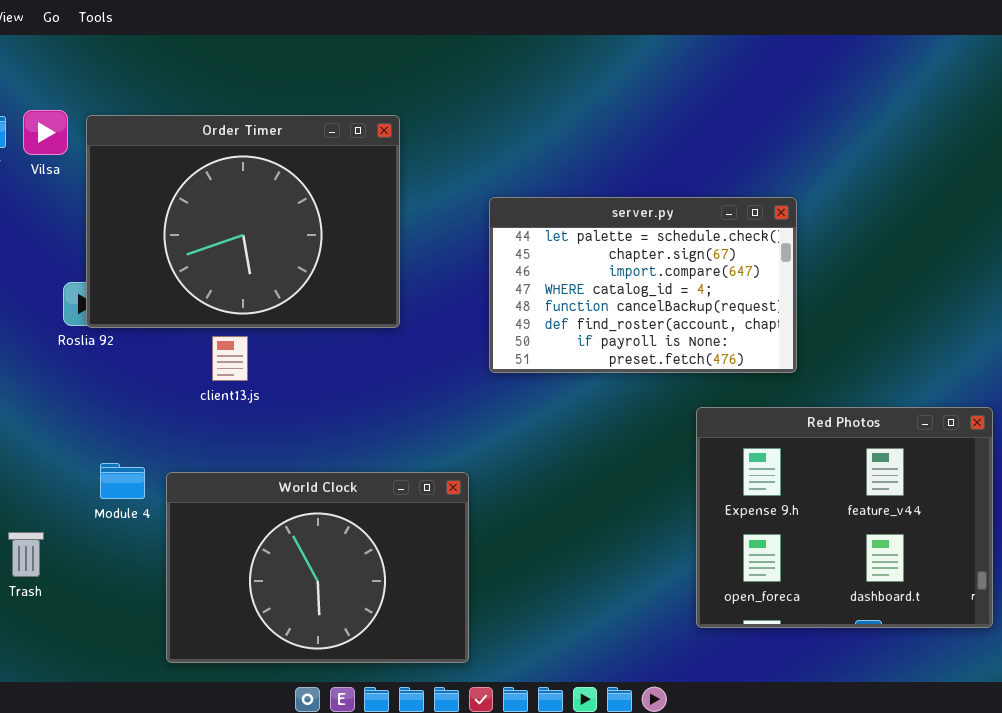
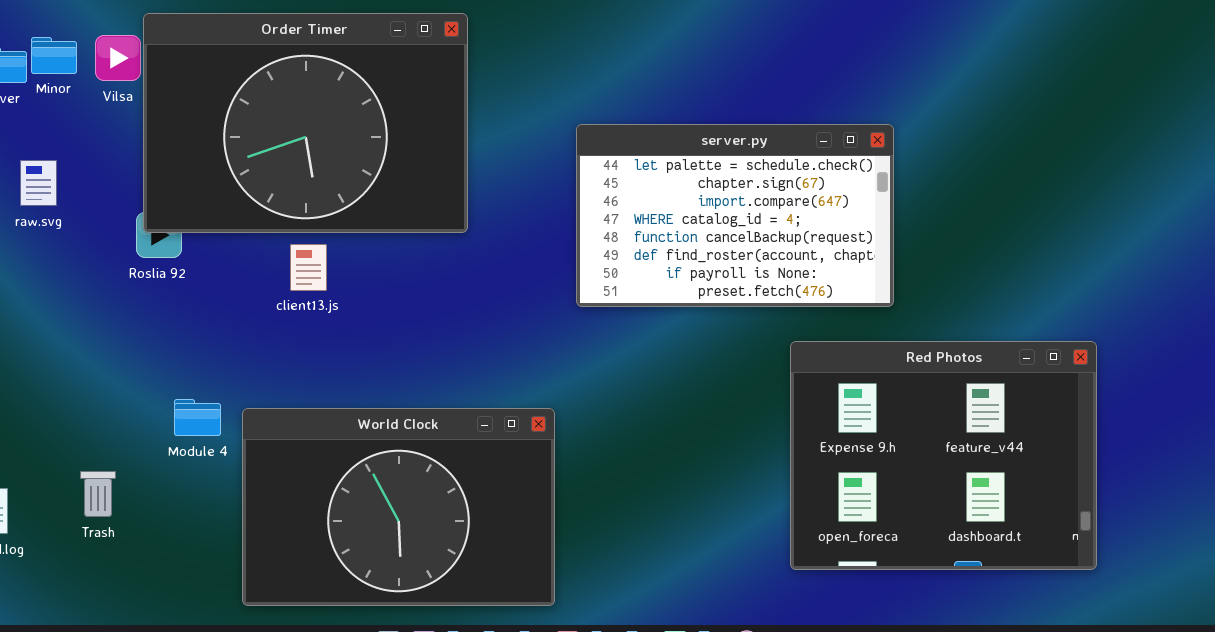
Order Timer: [86,115,400,328] -> [143,13,468,233], moved
client13.js: [212,336,248,381] -> [290,244,327,291], moved

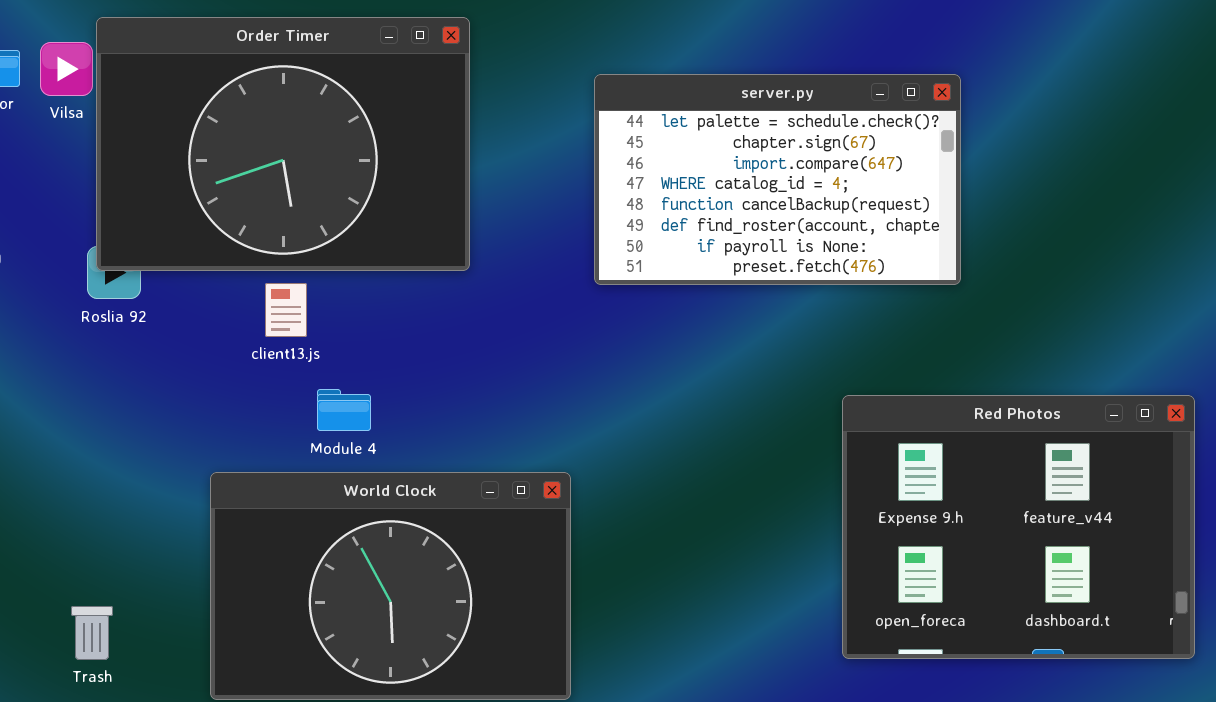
server.py: [576,124,894,307] -> [594,74,961,285], moved
Module 4: [174,399,221,436] -> [317,389,371,431], moved
Trash: [80,471,116,517] -> [71,606,113,660], moved

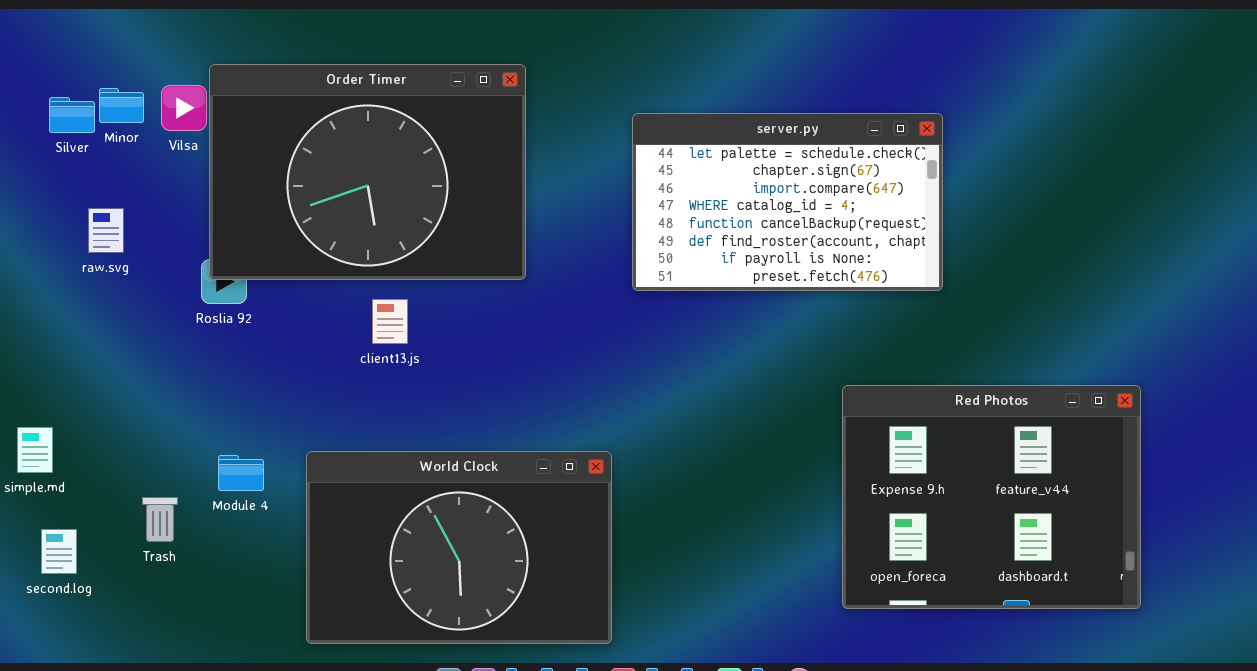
client13.js: [265,283,307,337] -> [372,299,408,344], moved
Module 4: [317,389,371,431] -> [218,455,264,491], moved
Trash: [71,606,113,660] -> [142,497,178,542], moved

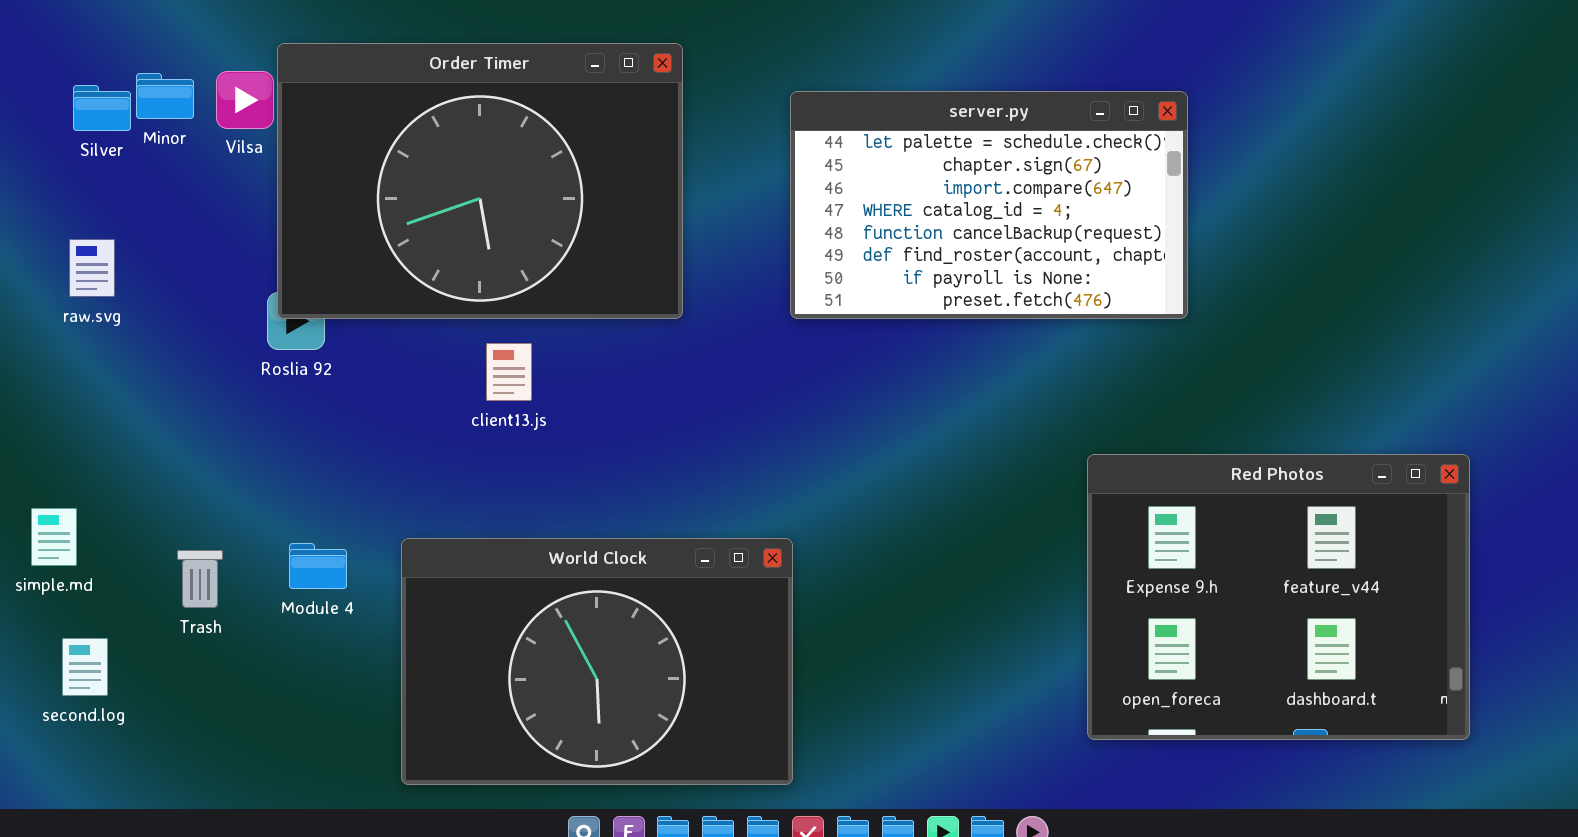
server.py: [632,113,943,291] -> [790,91,1188,319], moved
raw.svg: [88,208,124,253] -> [69,239,115,297], moved
Trash: [142,497,178,542] -> [177,550,223,608], moved

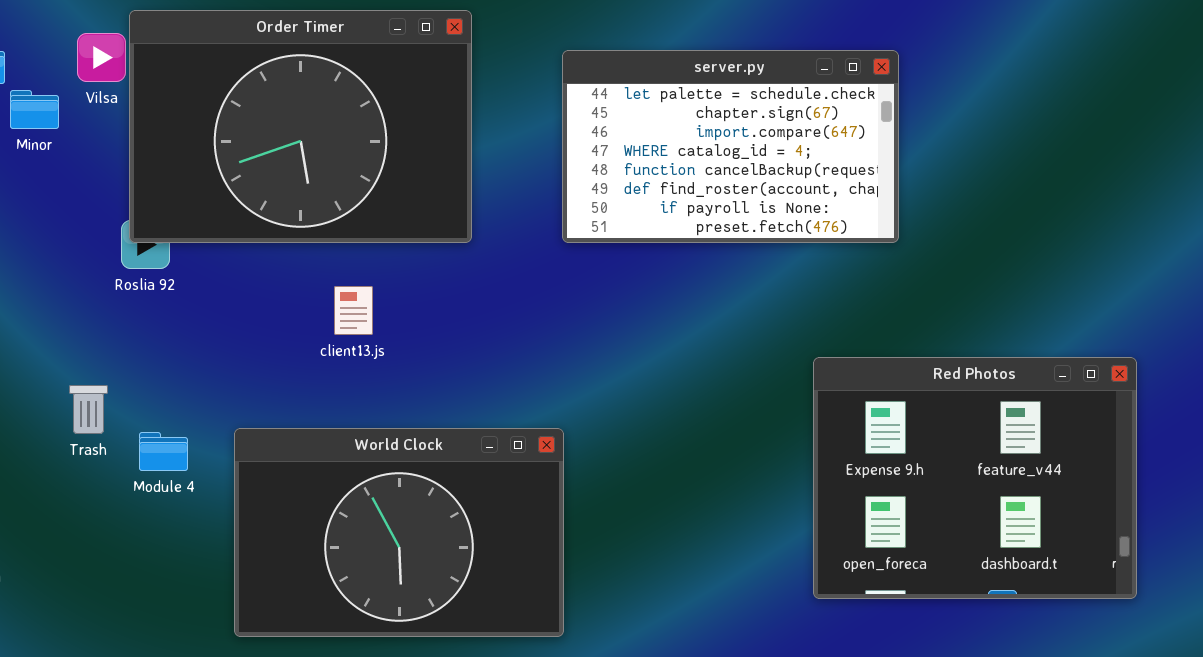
Minor: [136,73,194,119] -> [10,90,59,129], moved
client13.js: [486,343,532,401] -> [334,286,373,335], moved
Trash: [177,550,223,608] -> [69,385,108,434], moved

